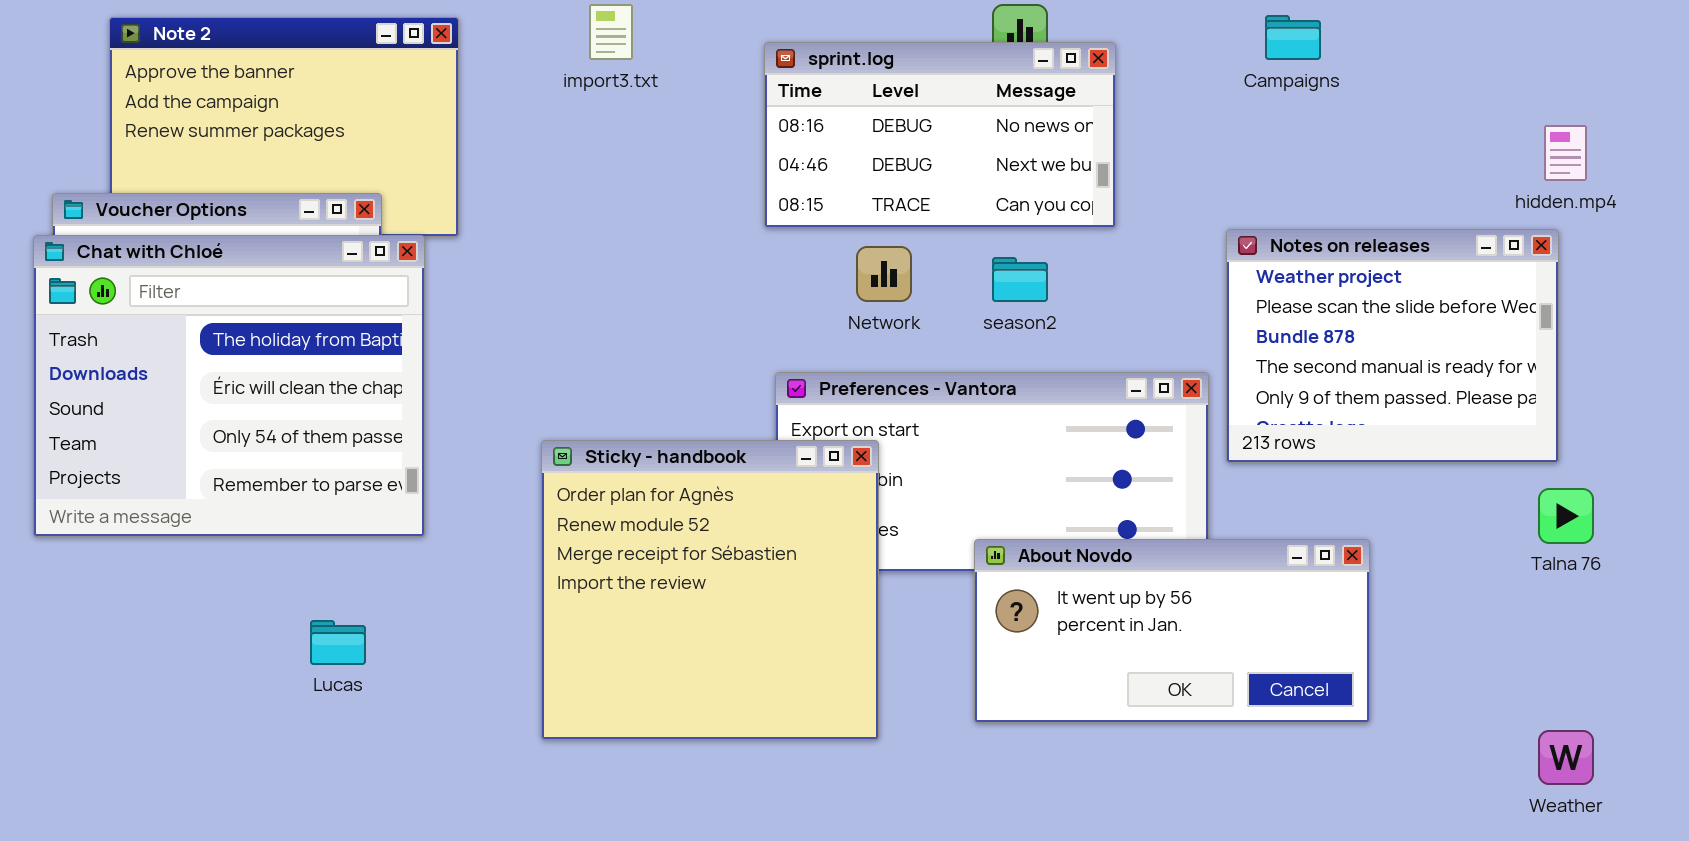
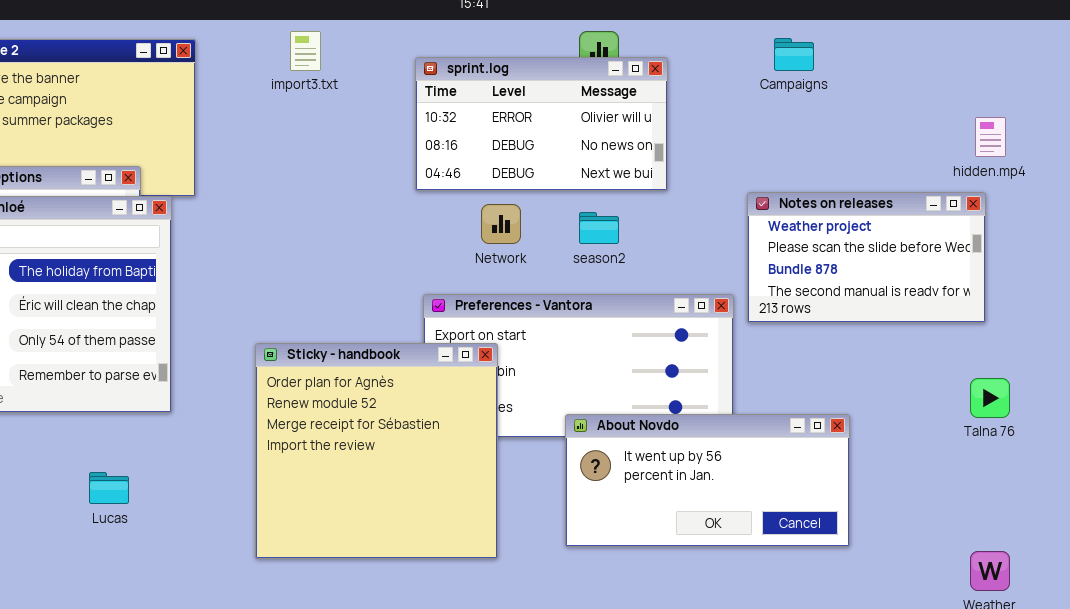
sprint.log: [764,42,1116,228] -> [415,57,668,191], scrolled up 1 row
Notes on releases: [1226,229,1559,463] -> [747,192,986,323], resized

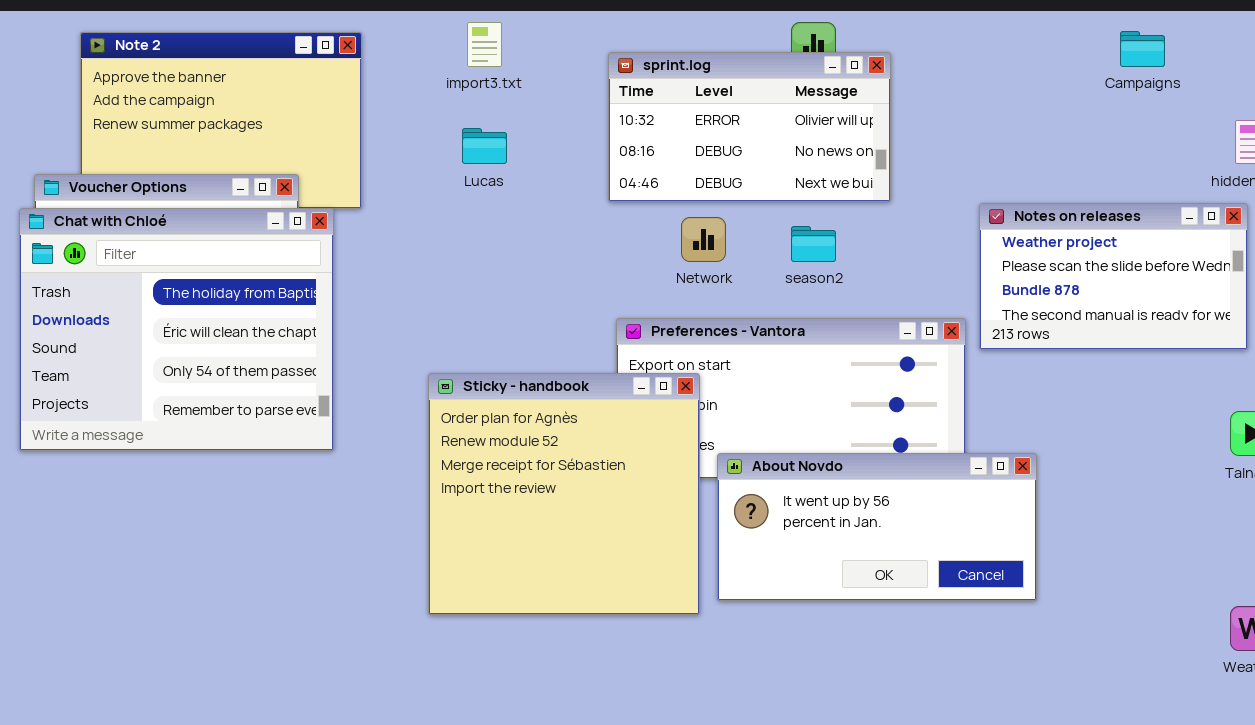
Campaigns: [774,38,814,71] -> [1120,31,1165,67], moved
About Novdo: [565,414,850,547] -> [717,453,1037,601], moved
Lucas: [89,472,129,504] -> [462,128,507,164], moved

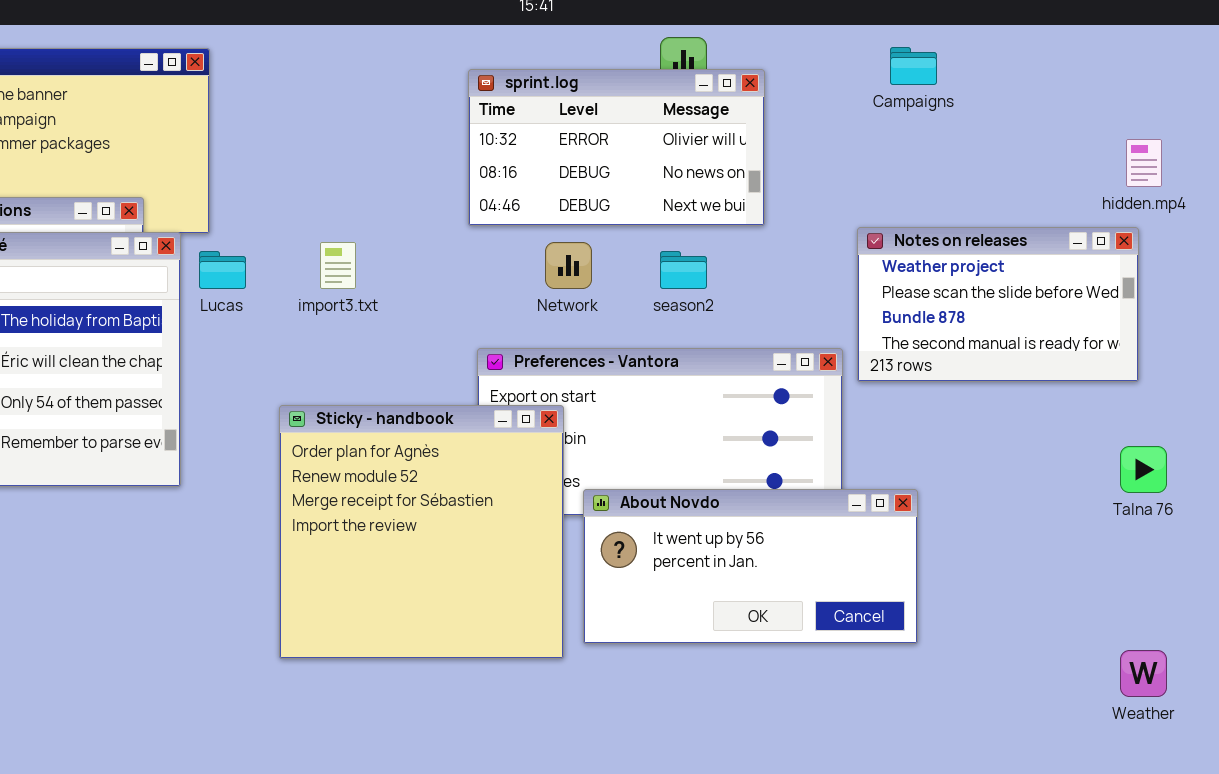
import3.txt: [467,22,502,67] -> [320,242,356,289], moved
Campaigns: [1120,31,1165,67] -> [890,47,937,85], moved
Lucas: [462,128,507,164] -> [199,251,246,289], moved

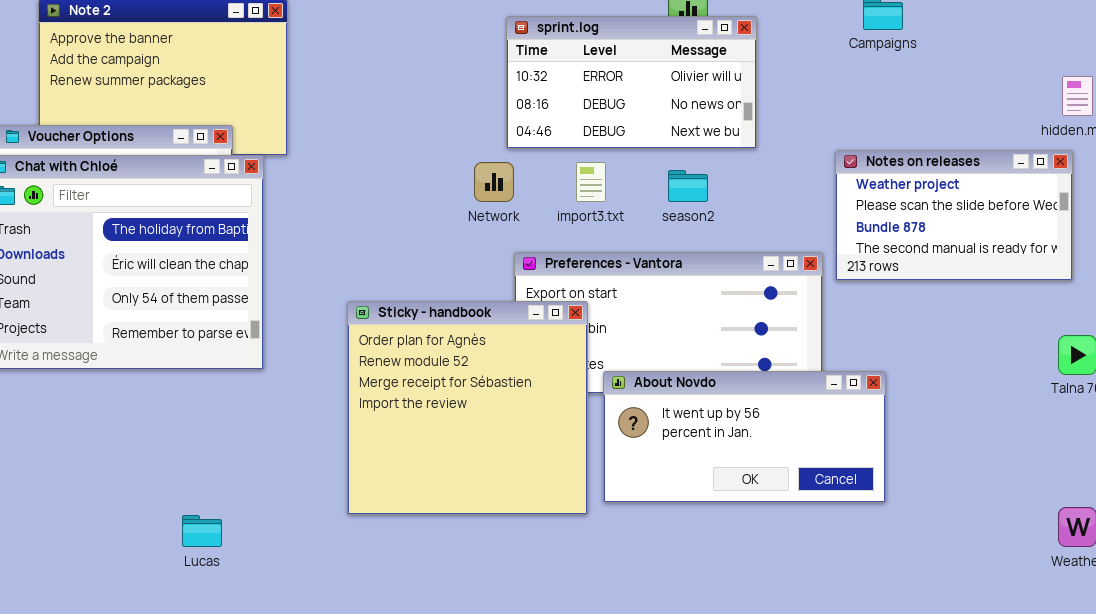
import3.txt: [320,242,356,289] -> [576,162,606,202], moved
Network: [545,242,592,289] -> [474,162,514,202], moved
Lucas: [199,251,246,289] -> [182,515,222,547], moved

